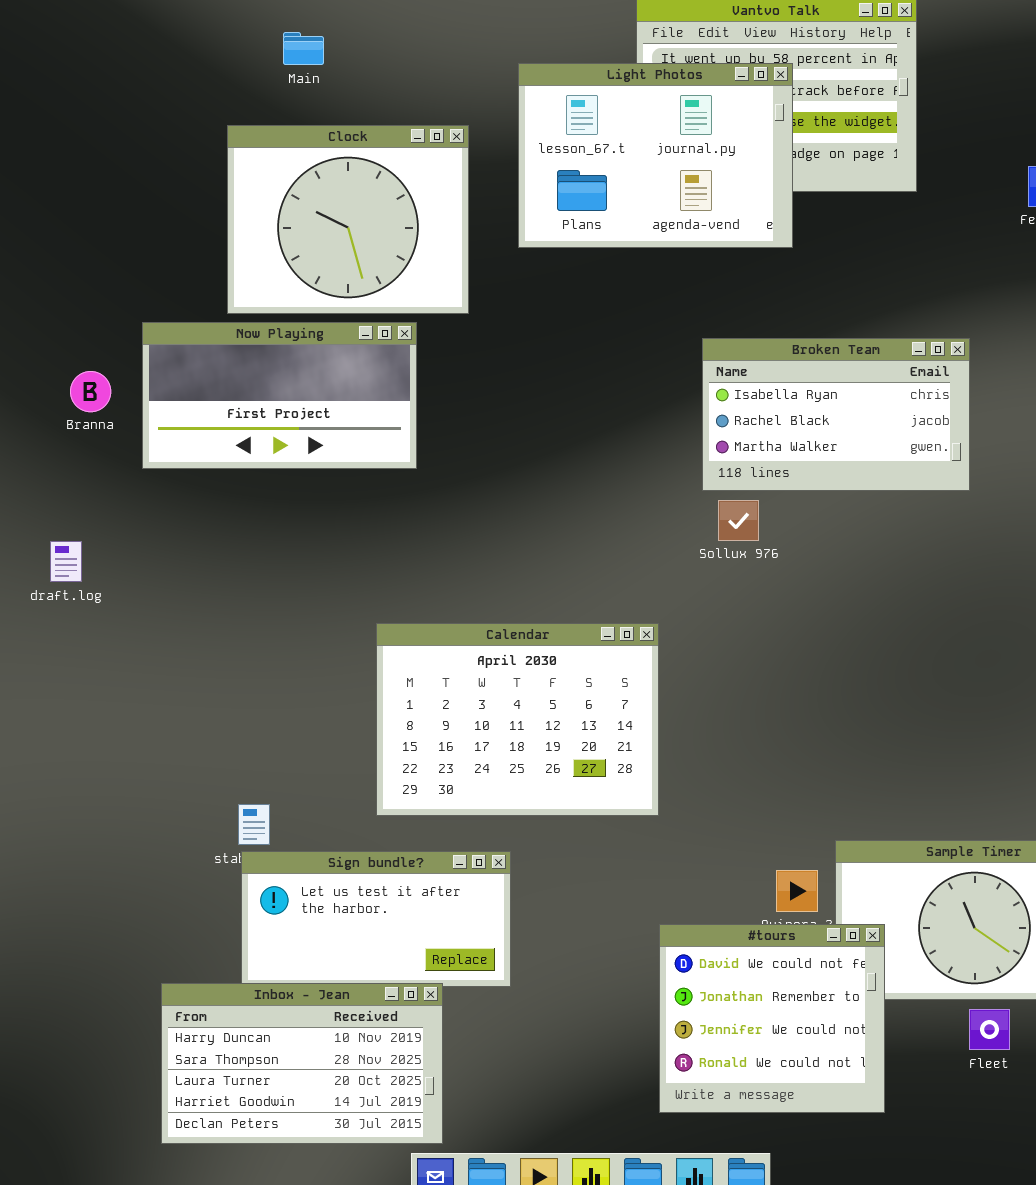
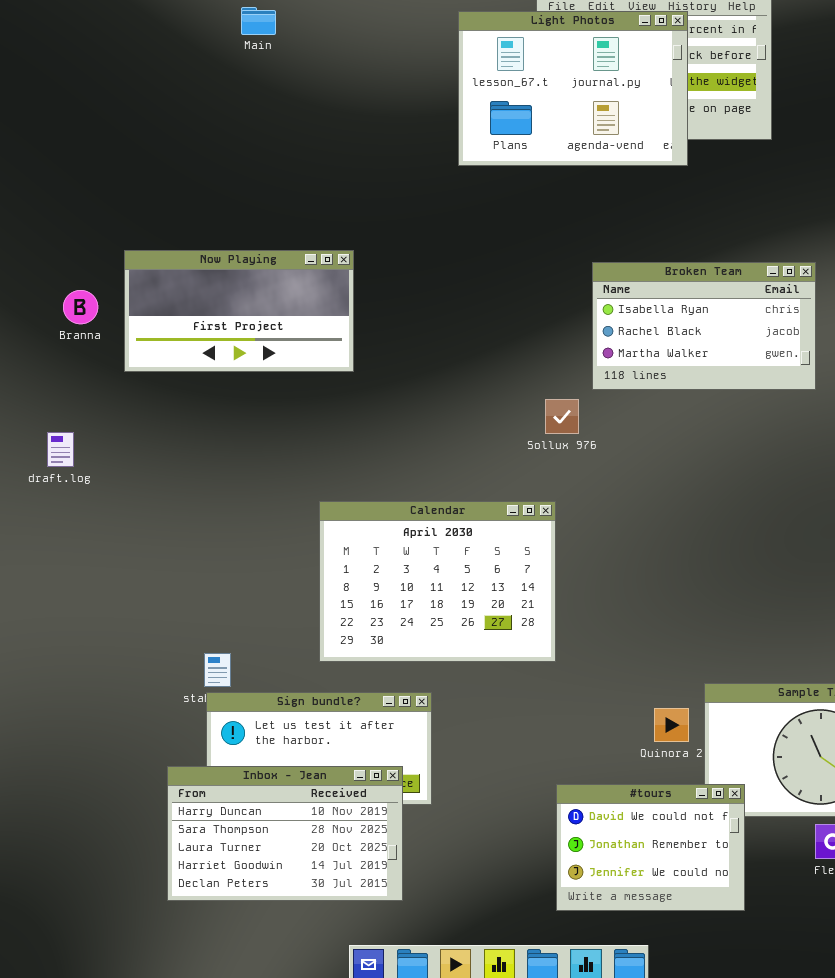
Light Photos: [518,63,793,248] -> [458,11,688,166], moved
Clock: [227,125,469,314] -> none, closed
Sollux 976: [718,500,759,541] -> [545,399,579,434], moved
#tours: [659,924,885,1113] -> [556,784,745,911], resized
Inbox - Jean: [161,983,443,1144] -> [167,766,403,901], moved

